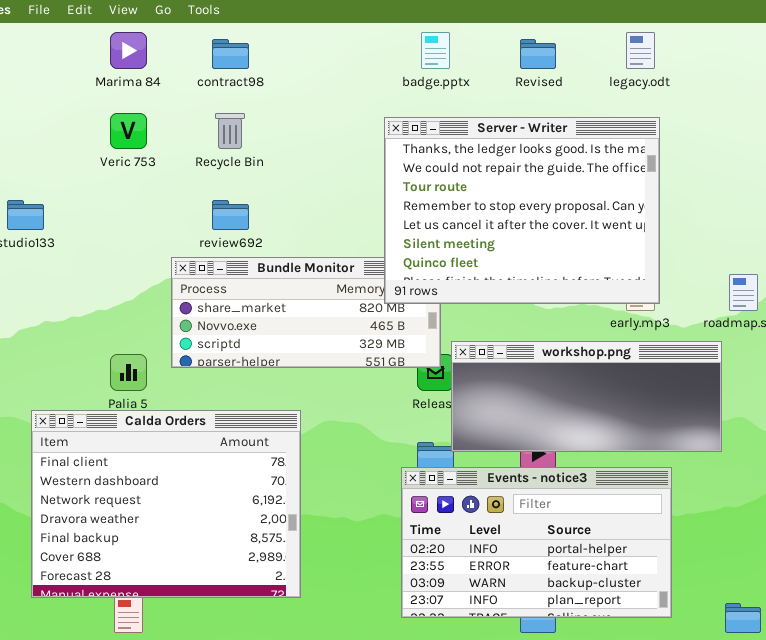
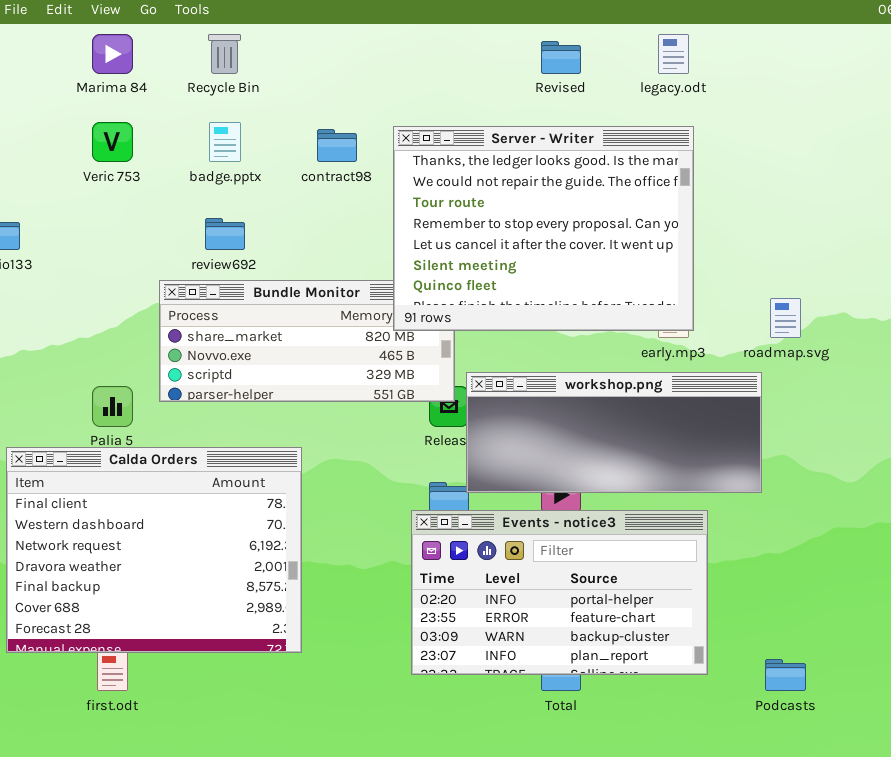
badge.pptx: [421,32,450,69] -> [209,122,241,162], moved
contract98: [212,39,249,69] -> [317,129,357,162], moved
Recycle Bin: [215,113,245,149] -> [208,34,241,74], moved

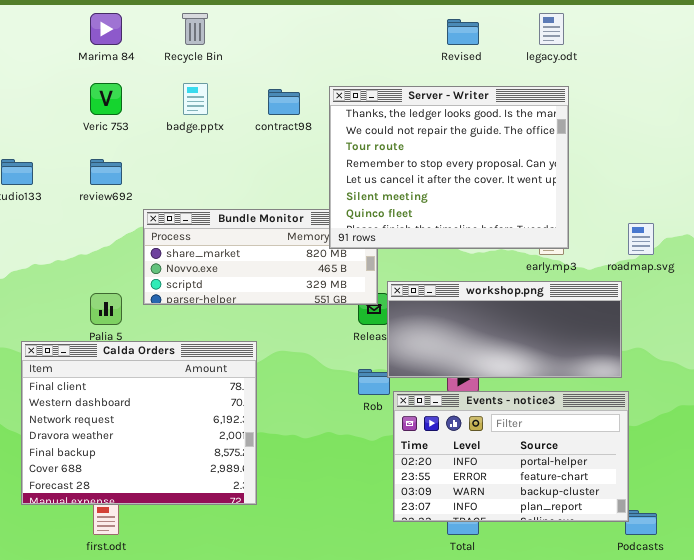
review692: [205,218,245,250] -> [90,159,122,185], moved
Events - notice3: [411,510,708,675] -> [393,391,629,522], moved

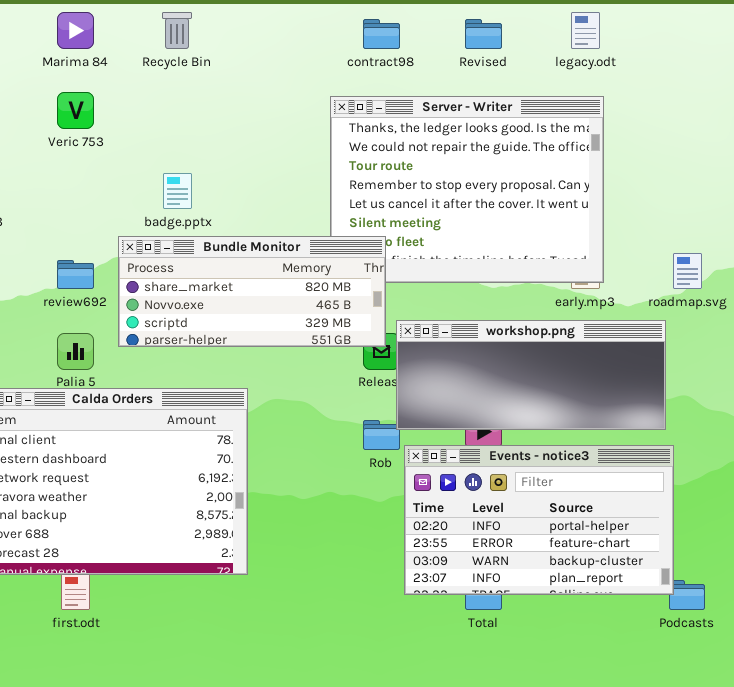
badge.pptx: [183,83,208,115] -> [163,173,192,209], moved
contract98: [268,89,300,115] -> [363,19,400,49], moved
review692: [90,159,122,185] -> [57,260,94,289], moved
Bundle Monitor: [143,209,378,305] -> [118,236,386,347], raised

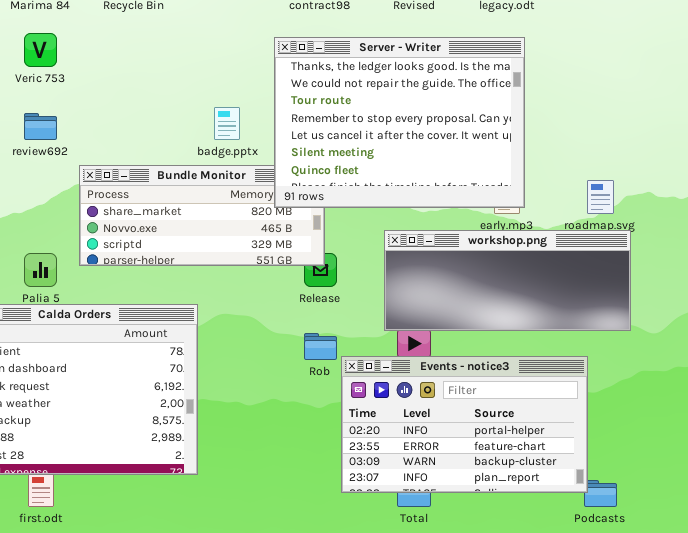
Server - Writer: [330,96,604,283] -> [274,37,525,208], raised
badge.pptx: [163,173,192,209] -> [214,107,240,140], moved
review692: [57,260,94,289] -> [24,113,57,140], moved
workshop.png: [396,320,666,430] -> [384,230,631,331], moved

